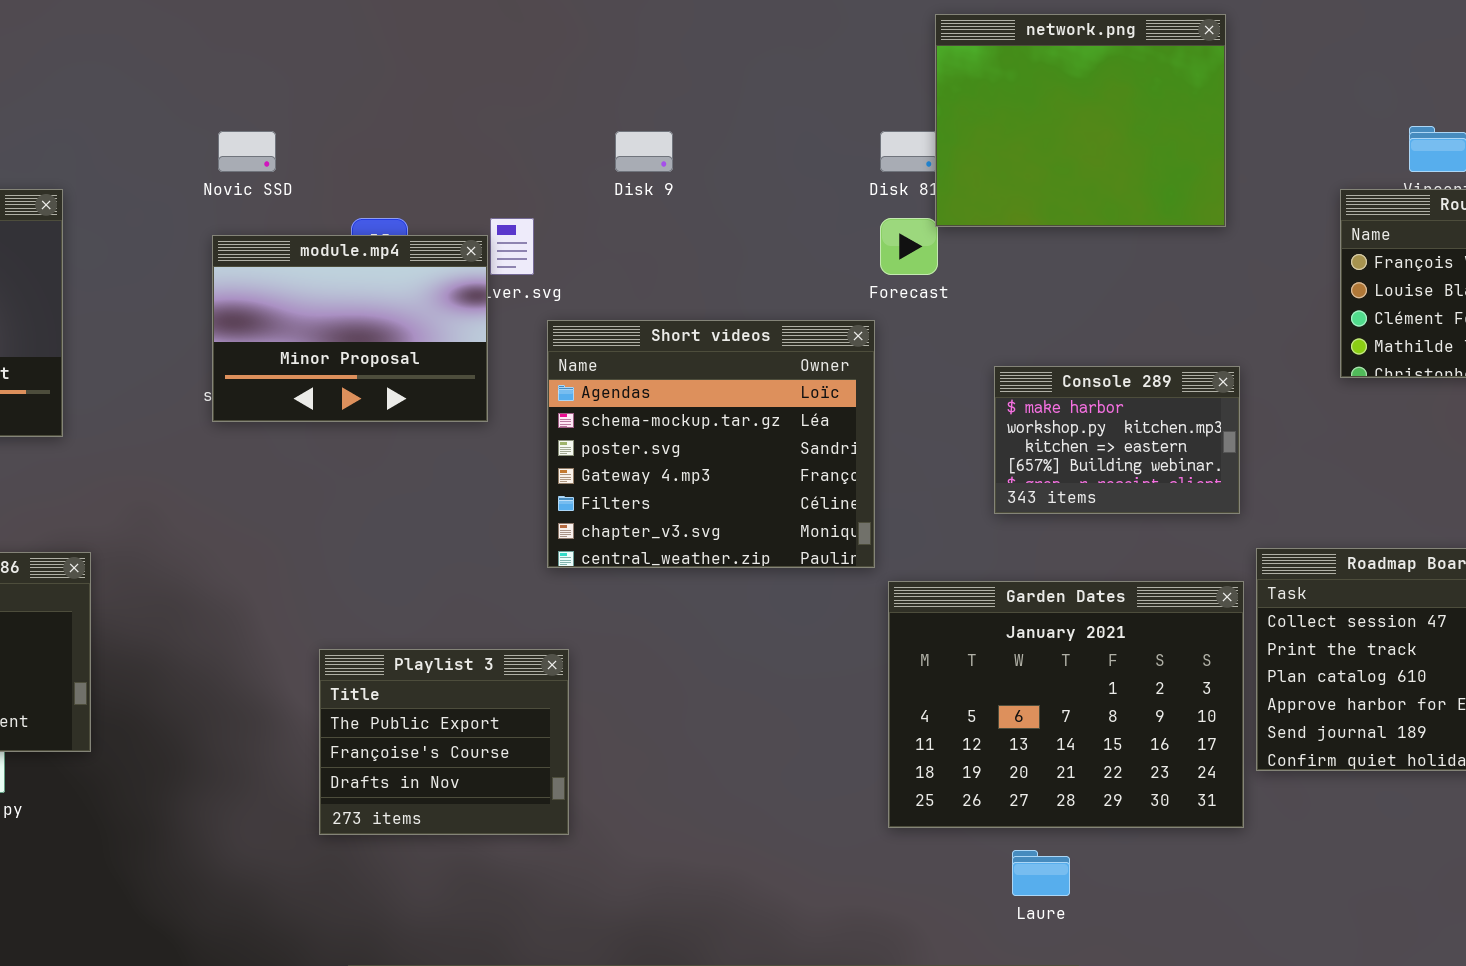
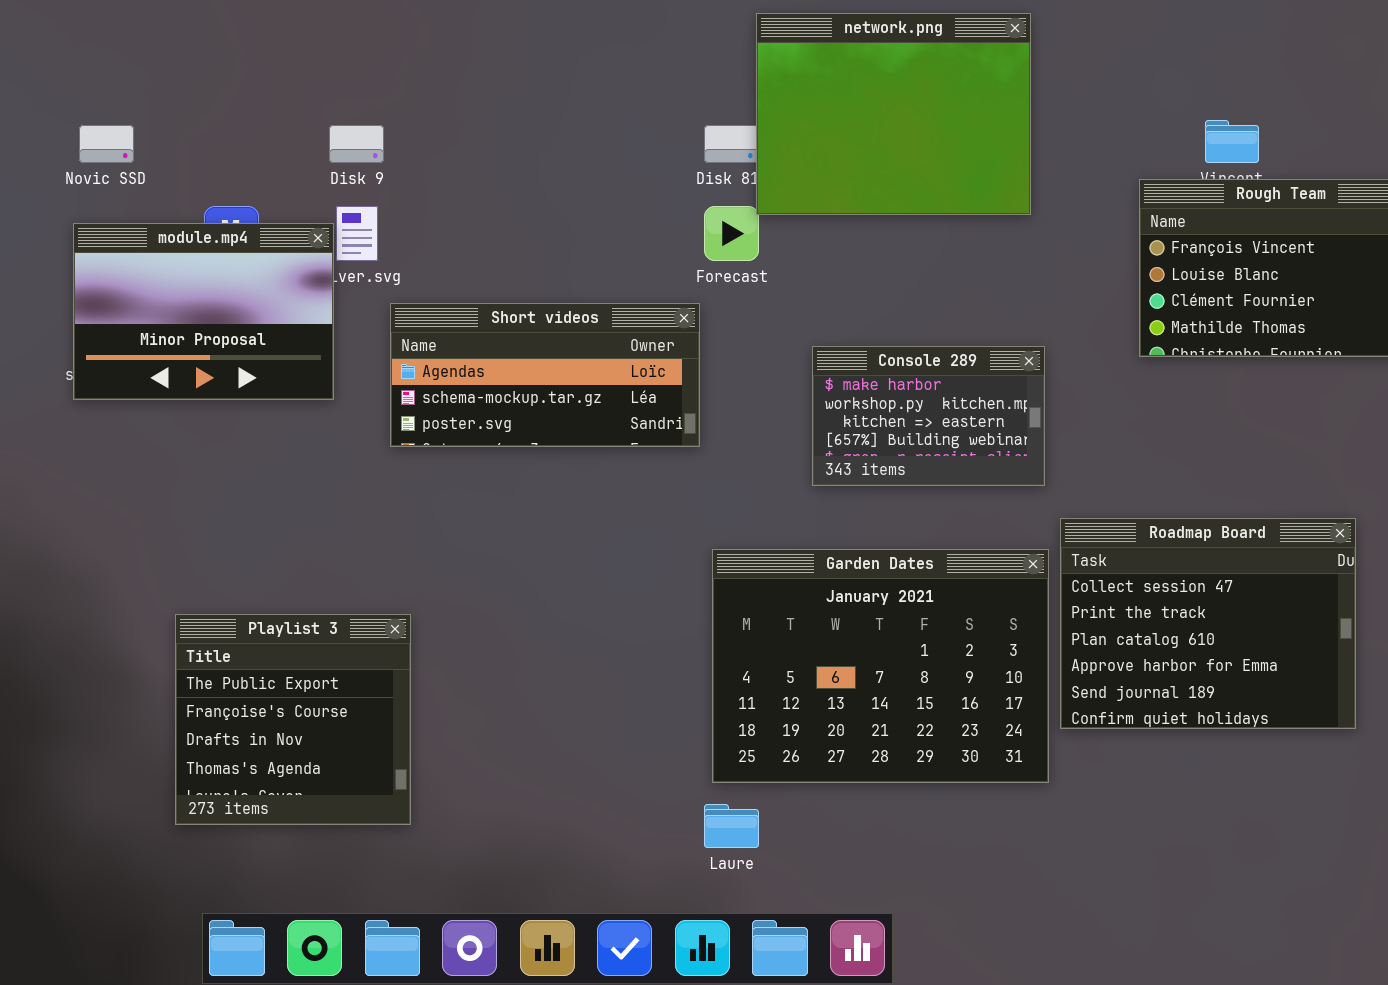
Disk 9: [615,131,673,172] -> [329,125,384,163], moved
Short videos: [547,320,875,568] -> [390,303,700,447], resized
Playlist 3: [319,649,569,835] -> [175,614,411,825], resized
Laure: [1012,850,1070,896] -> [704,804,759,848], moved

